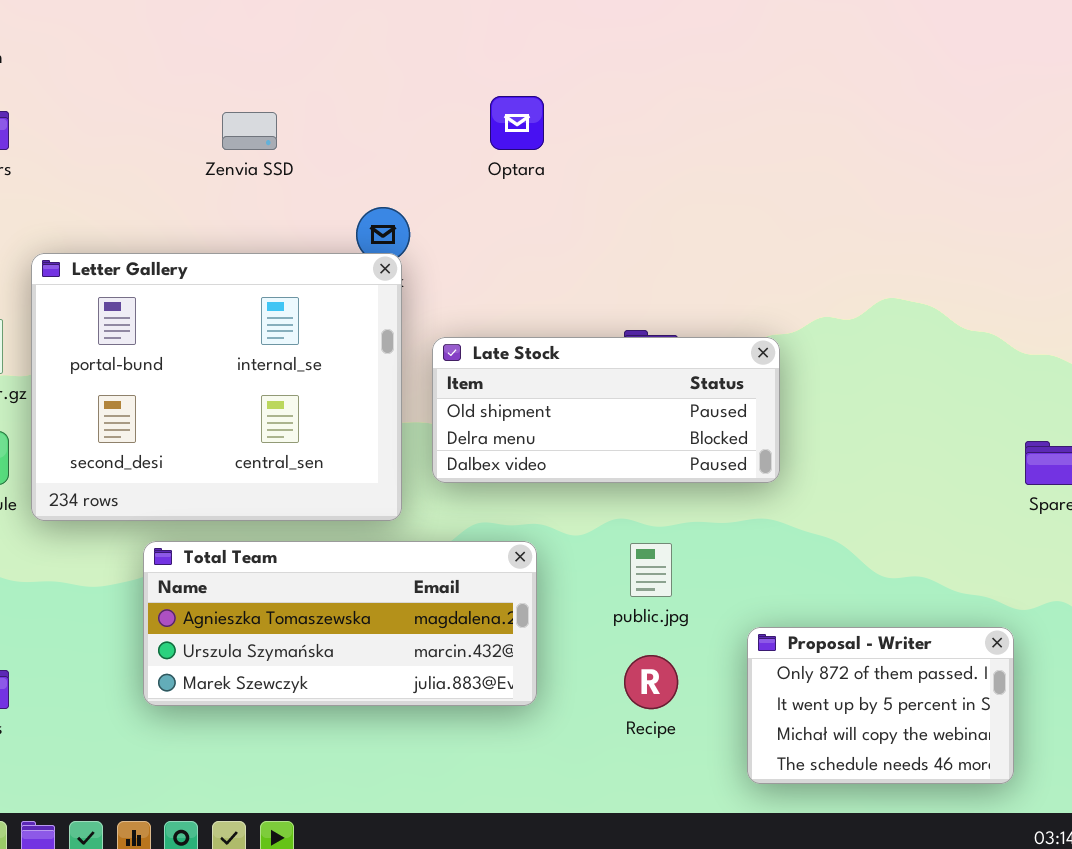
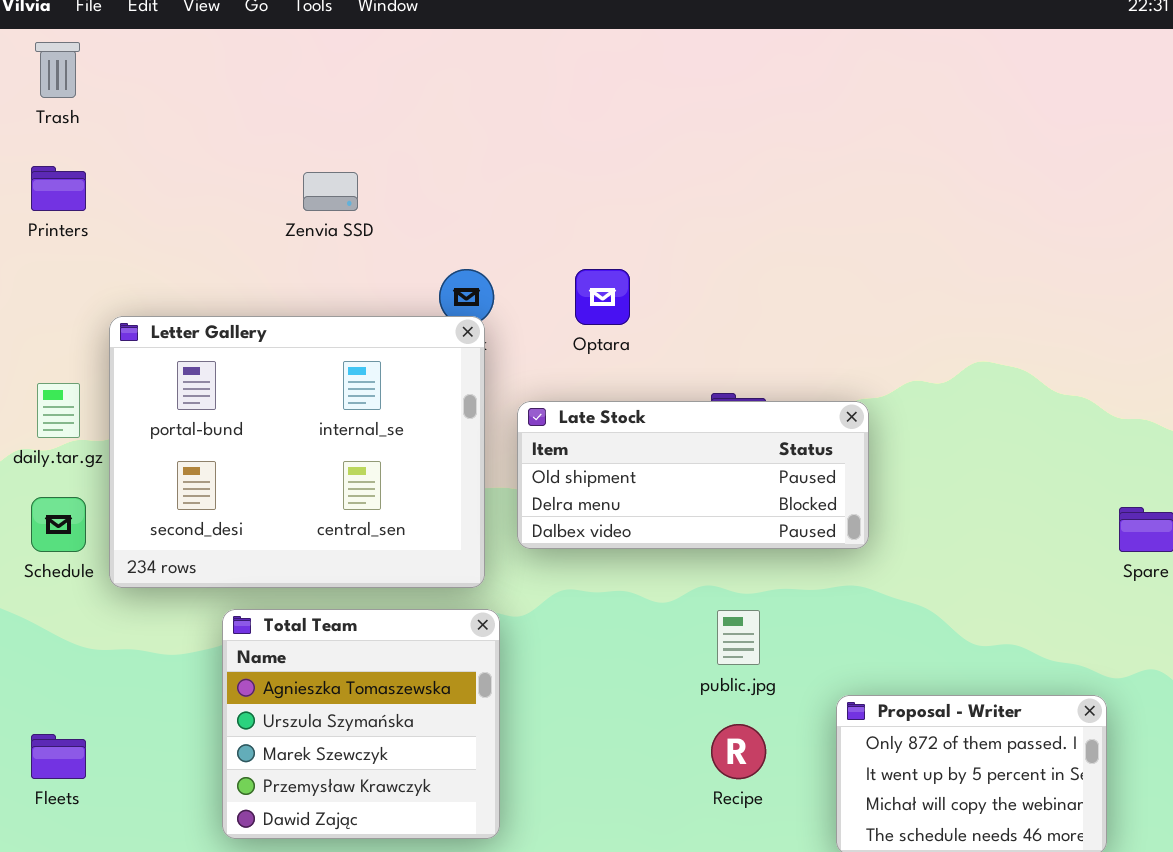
Optara: [490,96,544,150] -> [575,269,630,325], moved
Total Team: [143,541,537,706] -> [222,609,500,839], resized

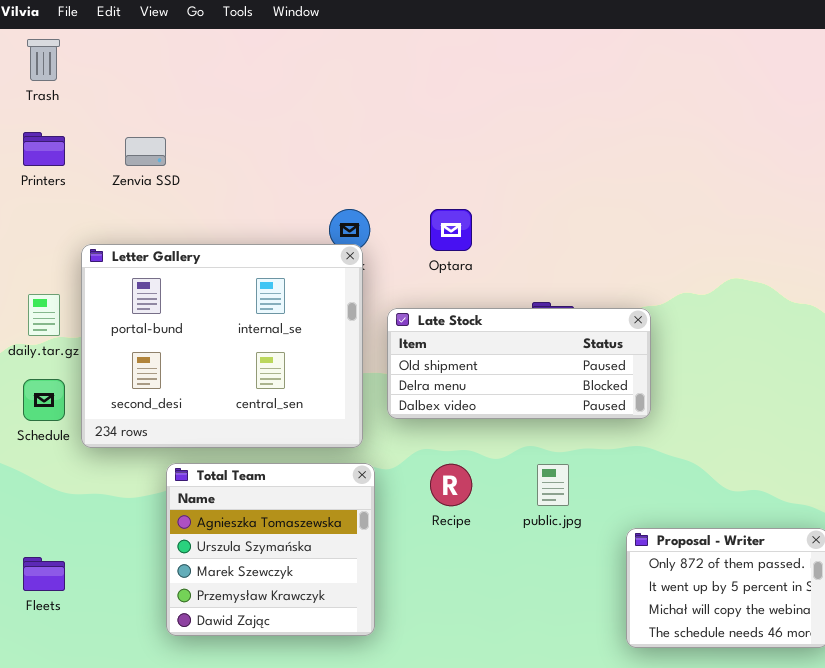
Zenvia SSD: [303,172,358,211] -> [125,137,166,166], moved
Recipe: [711,724,766,779] -> [430,464,472,506], moved

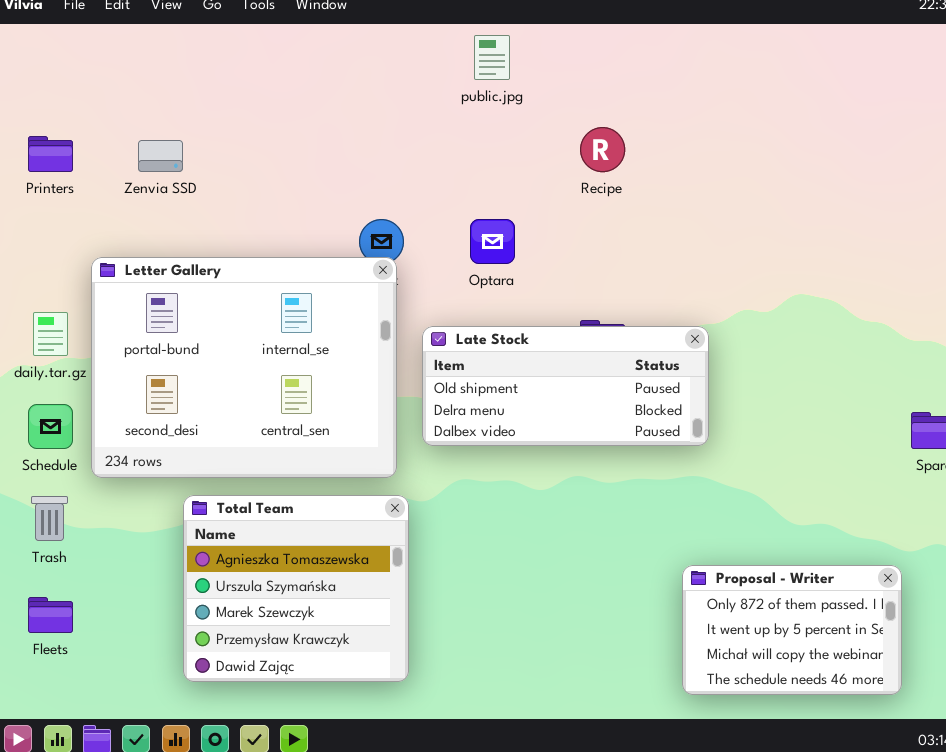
Trash: [27,39,60,81] -> [31,496,68,541], moved
Recipe: [430,464,472,506] -> [580,127,625,172], moved
public.jpg: [537,464,569,506] -> [474,35,510,80], moved

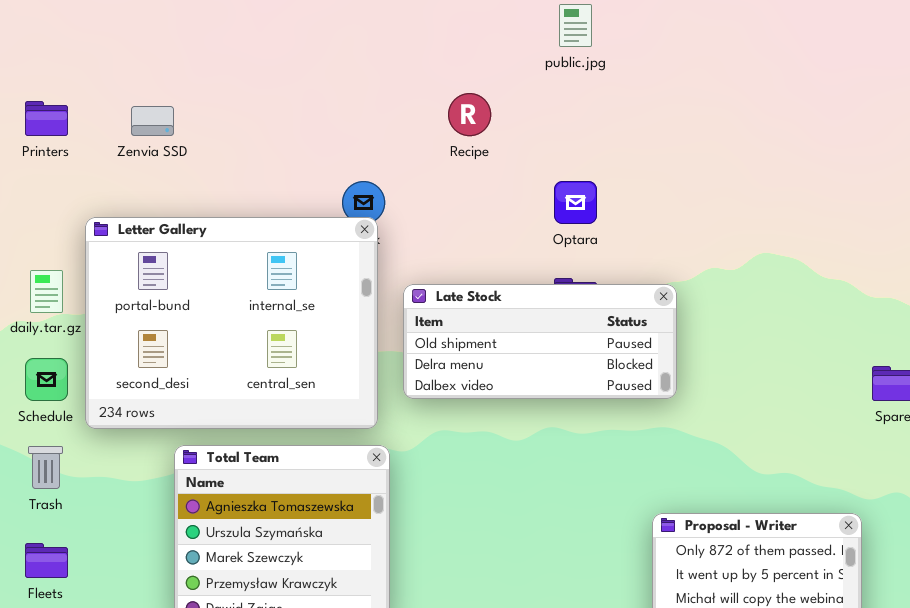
public.jpg: [474,35,510,80] -> [559,4,592,47], moved
Recipe: [580,127,625,172] -> [448,93,491,136], moved
Optara: [470,219,515,264] -> [554,181,597,224], moved

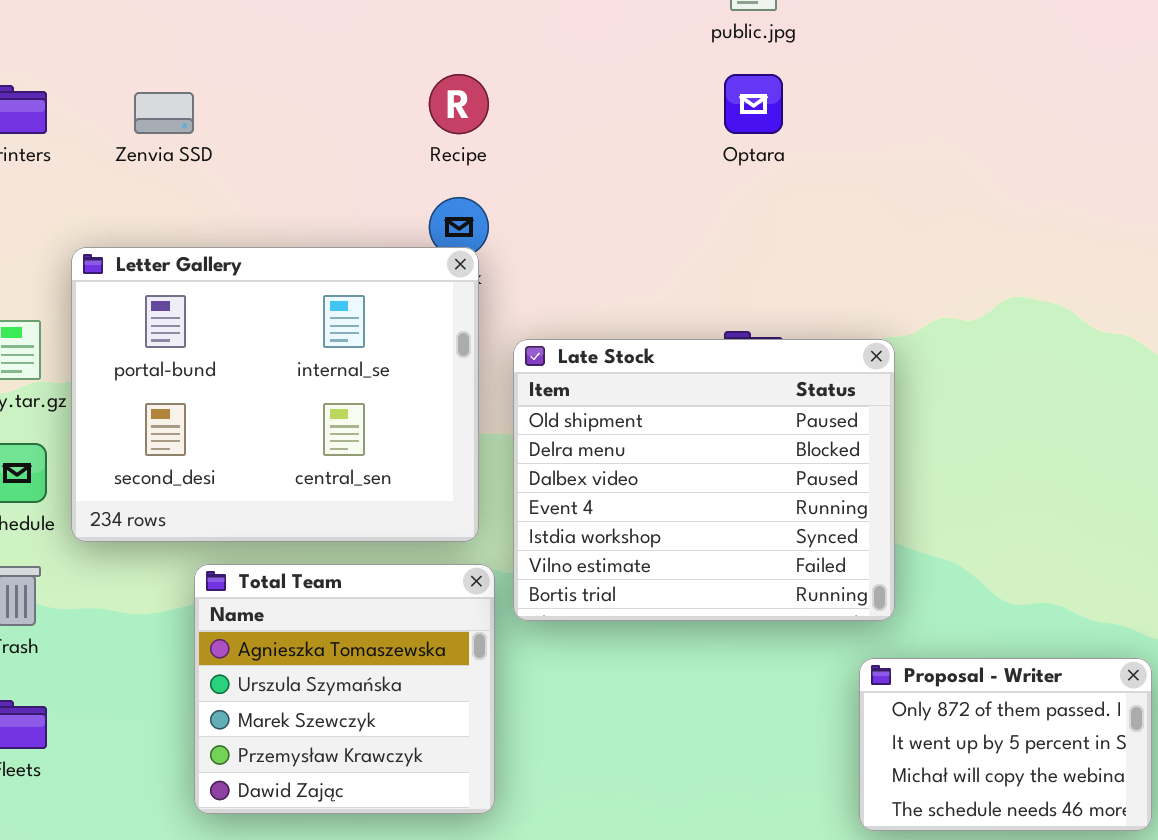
Recipe: [448,93,491,136] -> [429,74,489,134], moved
Optara: [554,181,597,224] -> [724,74,783,134], moved
Late Stock: [403,284,677,399] -> [513,339,895,621], resized

